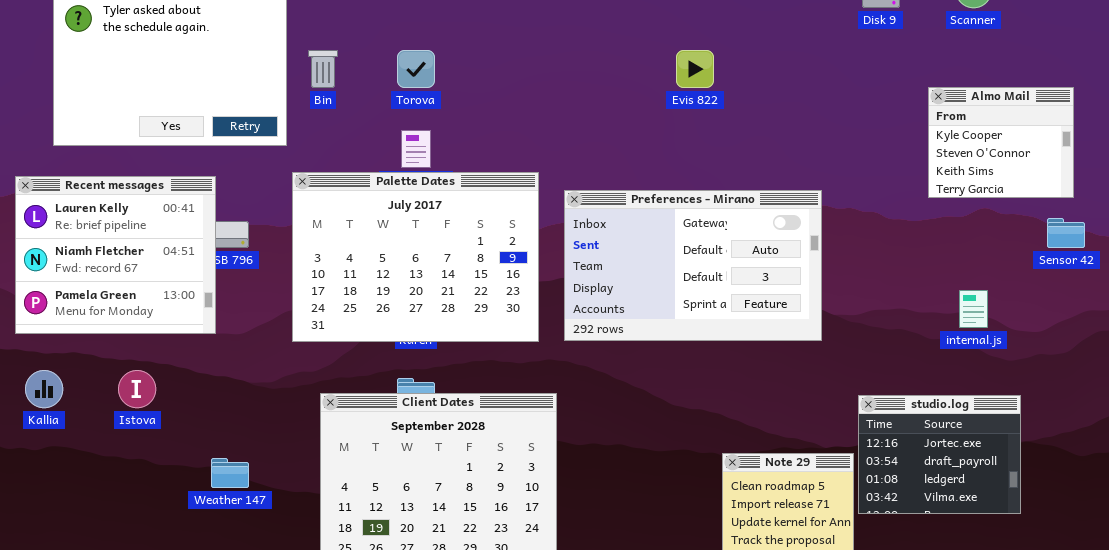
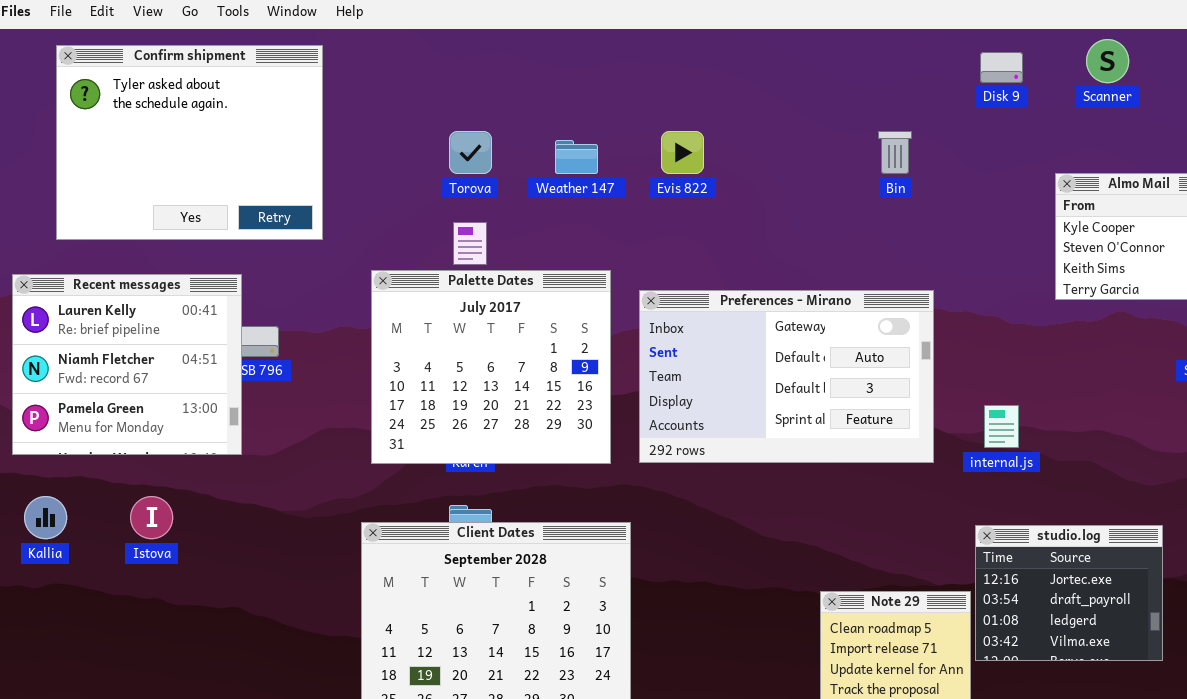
Bin: [308,50,338,88] -> [878,131,912,174], moved
Evis 822: [676,50,714,88] -> [661,131,704,174], moved
Palette Dates: [292,172,539,342] -> [371,270,611,464], resized
internal.js: [959,290,988,328] -> [984,405,1019,448], moved
Weather 147: [211,458,249,488] -> [555,140,598,174], moved

